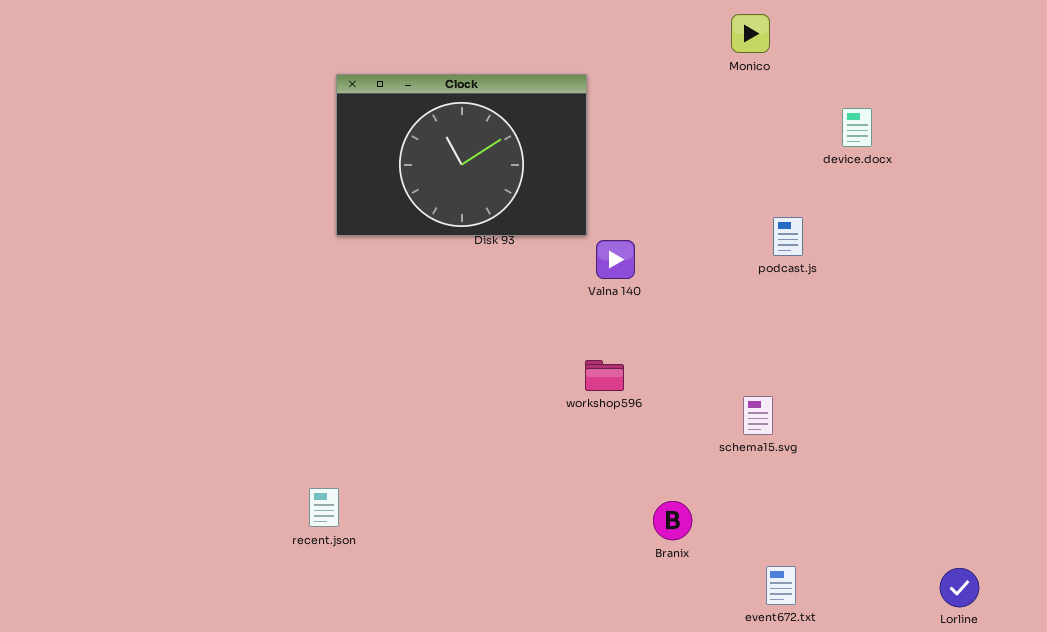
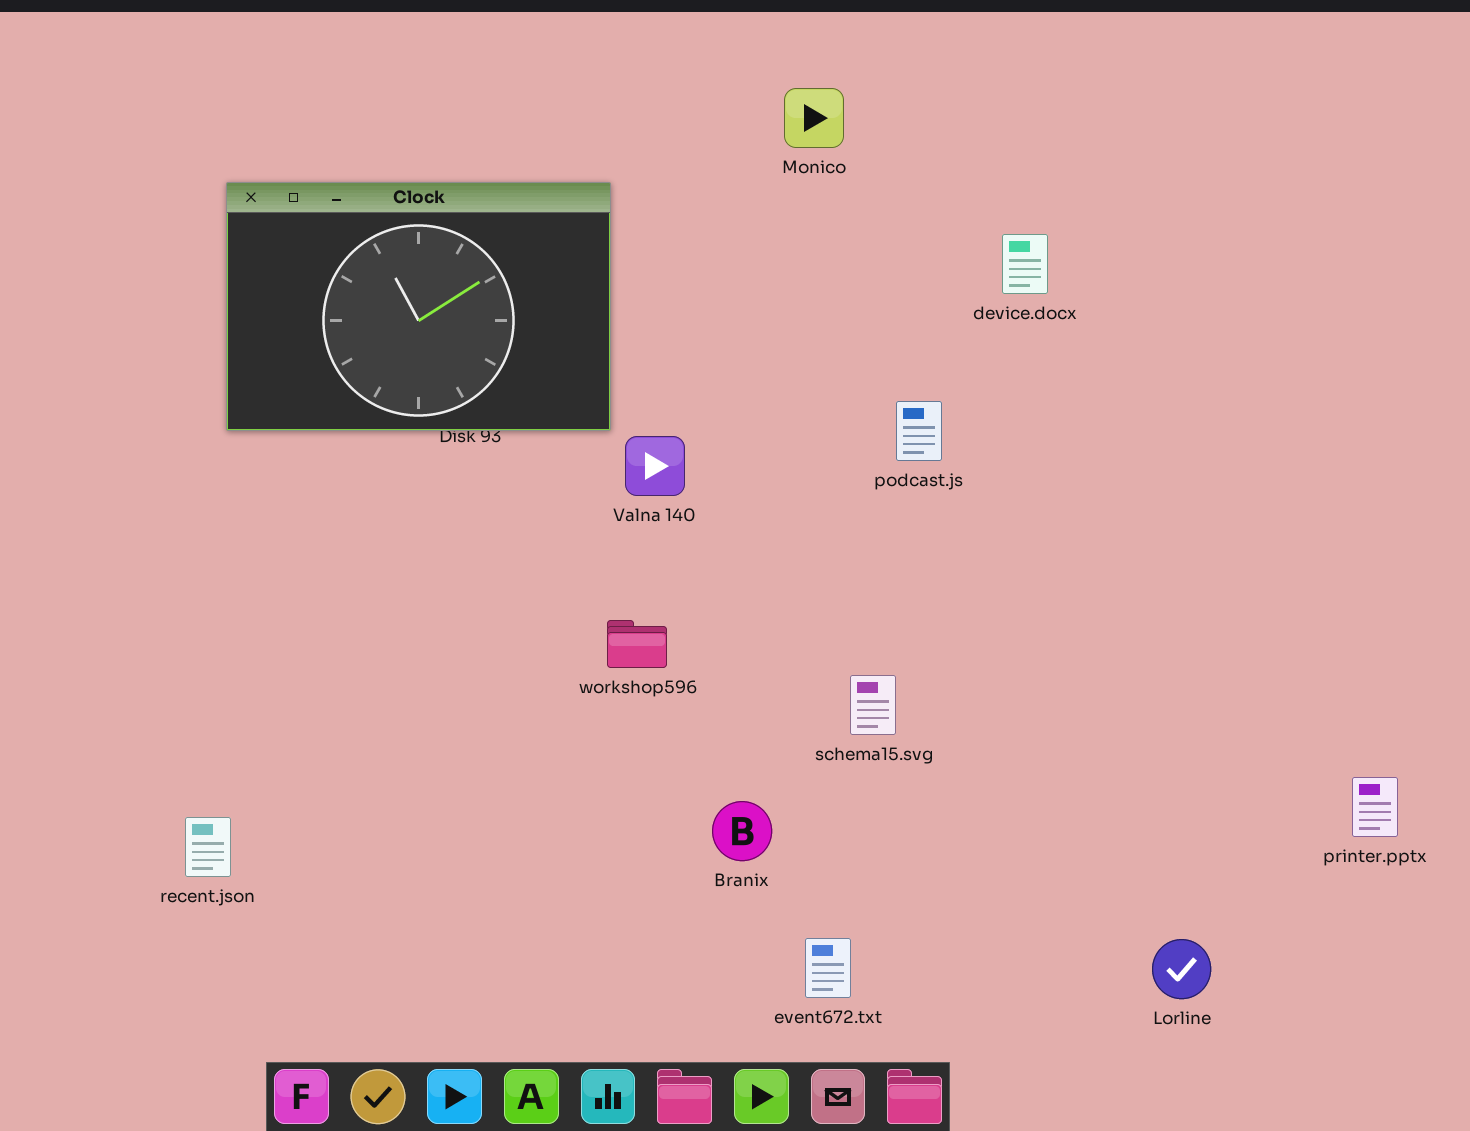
Monico: [731,14,770,53] -> [784,88,844,148], moved
Branix: [653,501,692,540] -> [712,801,772,861], moved
event672.txt: [766,566,796,605] -> [805,938,851,998], moved

